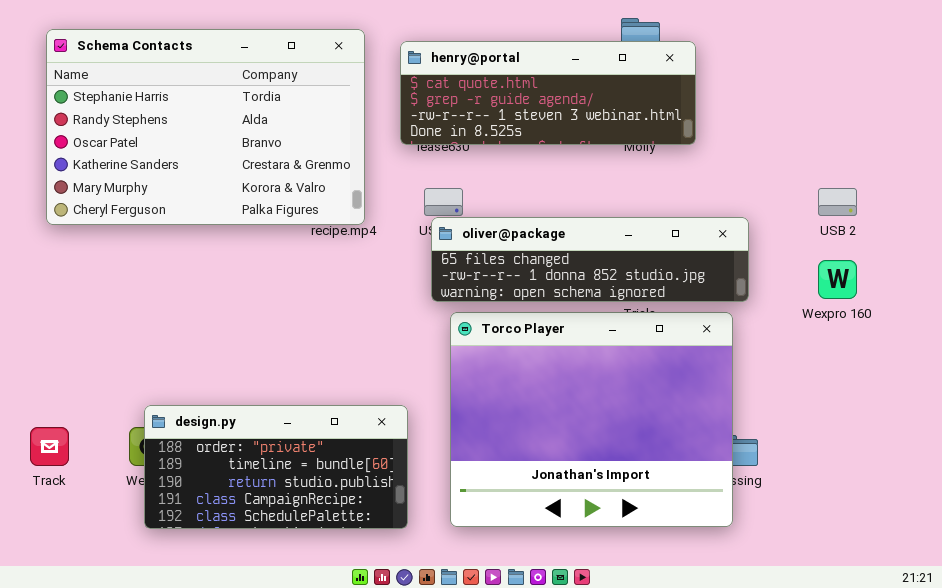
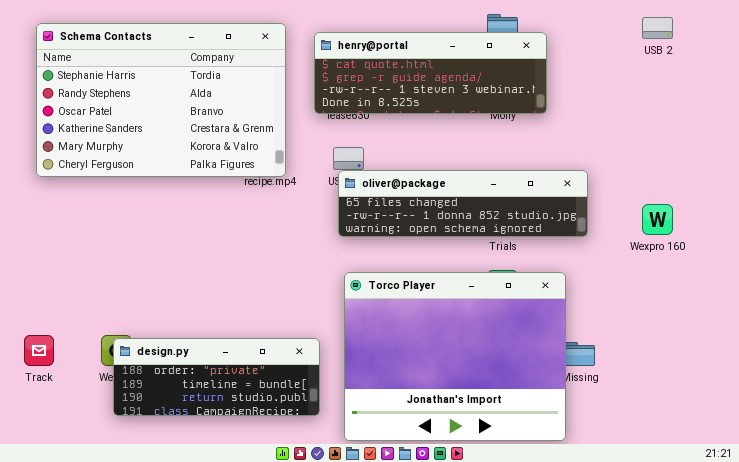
USB 2: [818,188,857,216] -> [642,17,673,39], moved
Torco Player: [450,312,733,527] -> [344,272,566,441], moved
design.py: [144,405,408,529] -> [113,338,320,416], resized

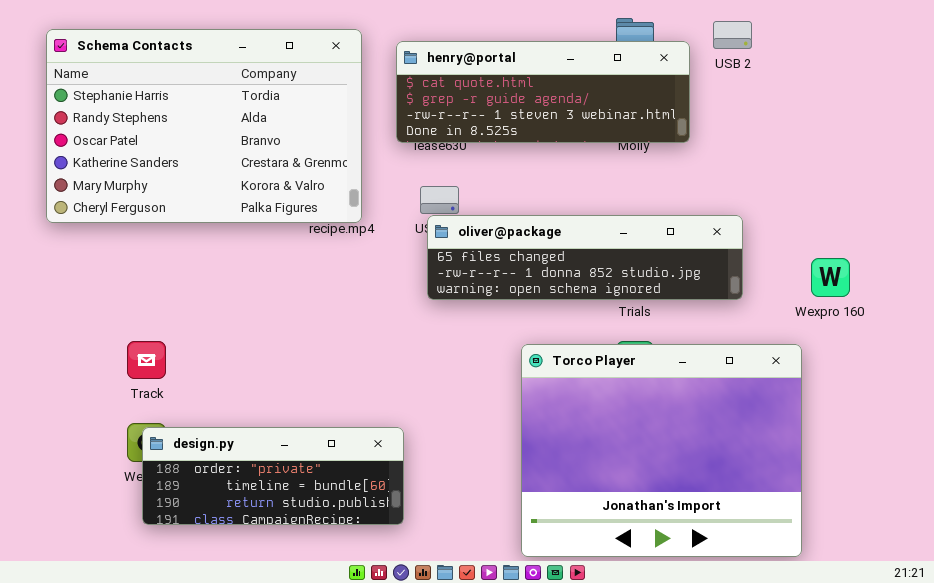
USB 2: [642,17,673,39] -> [713,21,752,49], moved
Torco Player: [344,272,566,441] -> [521,344,802,557], moved
Track: [24,335,54,366] -> [127,341,166,379], moved

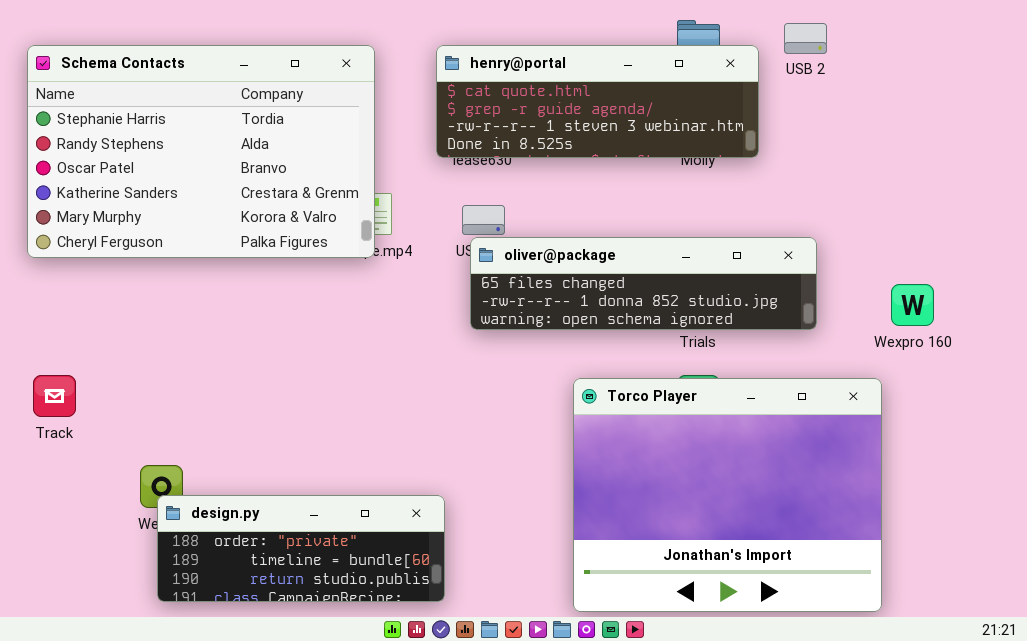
Schema Contacts: [46,29,362,223] -> [27,45,375,258], moved
Track: [127,341,166,379] -> [33,375,76,417], moved
design.py: [142,427,404,525] -> [157,495,445,602], moved

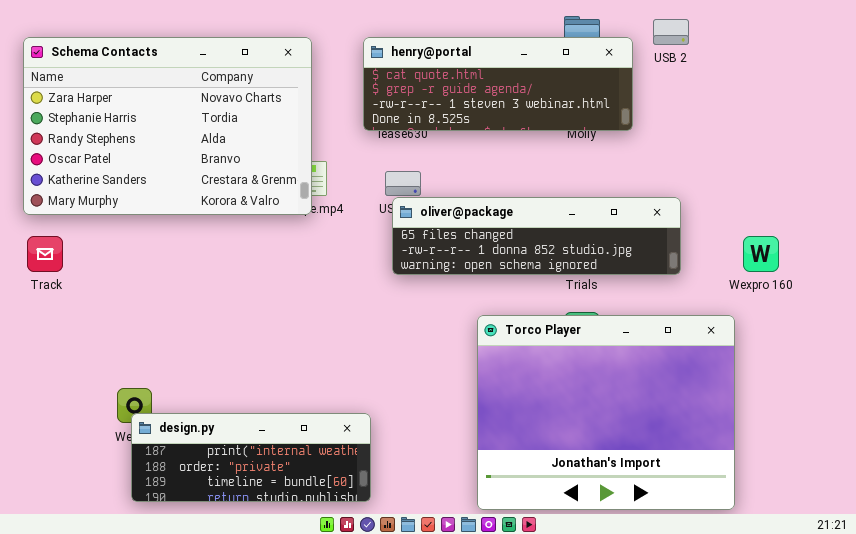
Schema Contacts: [27,45,375,258] -> [23,37,312,215], scrolled up 1 row
Track: [33,375,76,417] -> [27,236,63,272], moved
design.py: [157,495,445,602] -> [131,413,371,502], scrolled up 1 row

